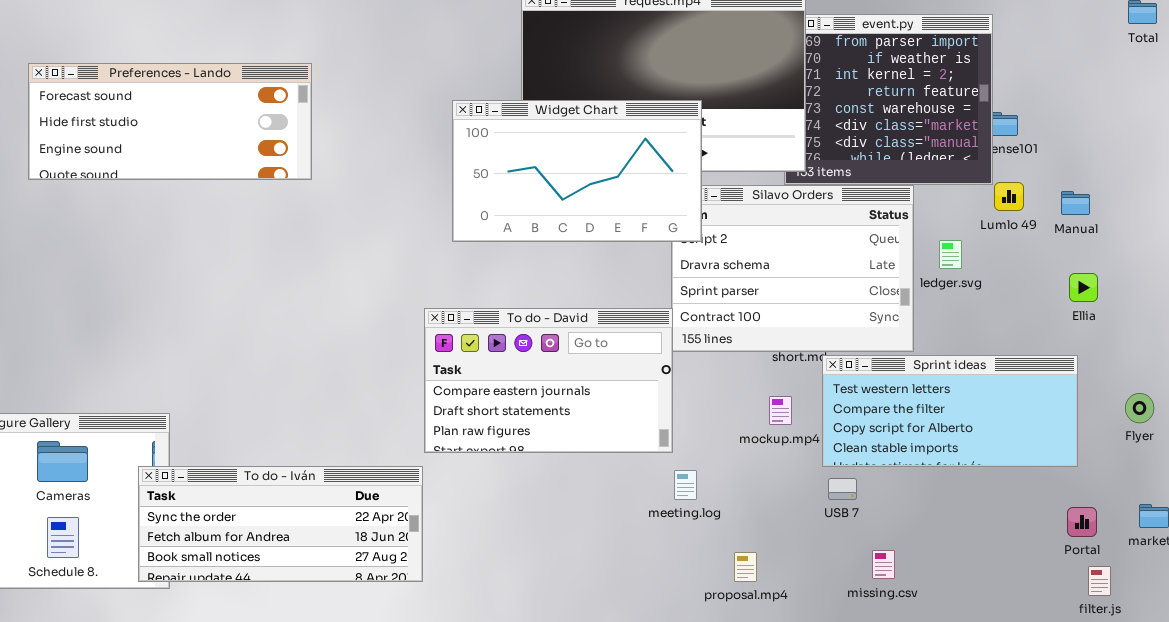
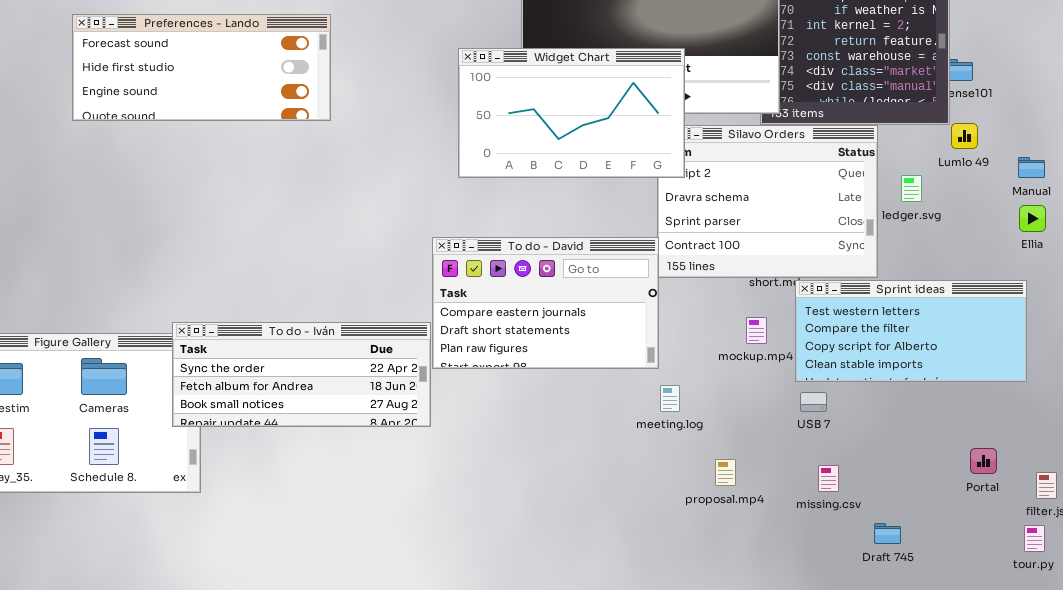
Manual: [1061,191,1090,215] -> [1018,157,1045,178], moved
To do - Iván: [138,466,423,582] -> [172,322,431,427], moved
Portal: [1067,507,1097,537] -> [970,448,997,474], moved
missing.csv: [872,550,895,579] -> [818,465,839,492], moved

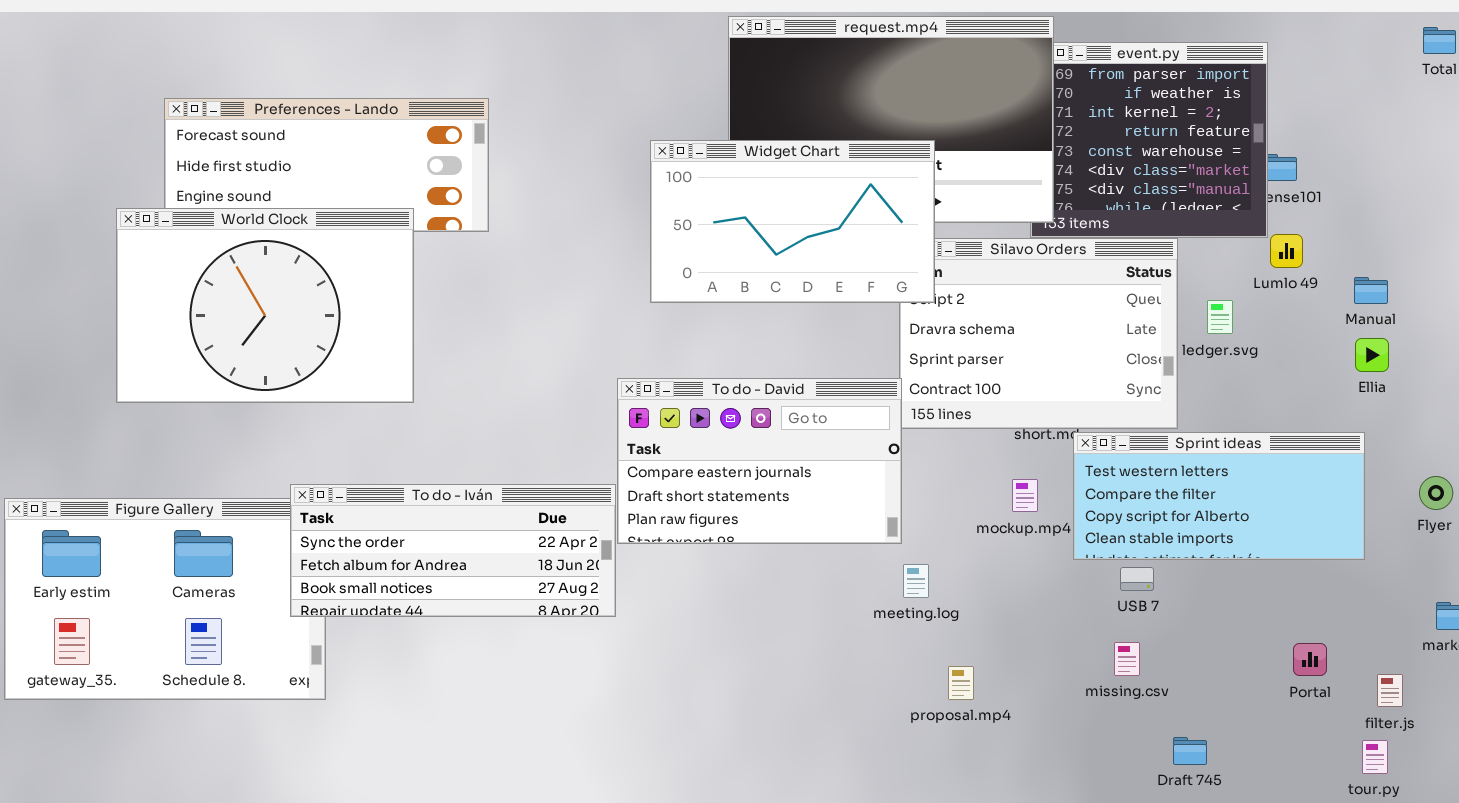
World Clock: none -> [116,208,414,403], opened
USB 7: [800,392,827,412] -> [1120,567,1154,591], moved
proposal.mp4: [715,459,736,486] -> [948,666,974,700], moved
missing.csv: [818,465,839,492] -> [1114,642,1140,676], moved

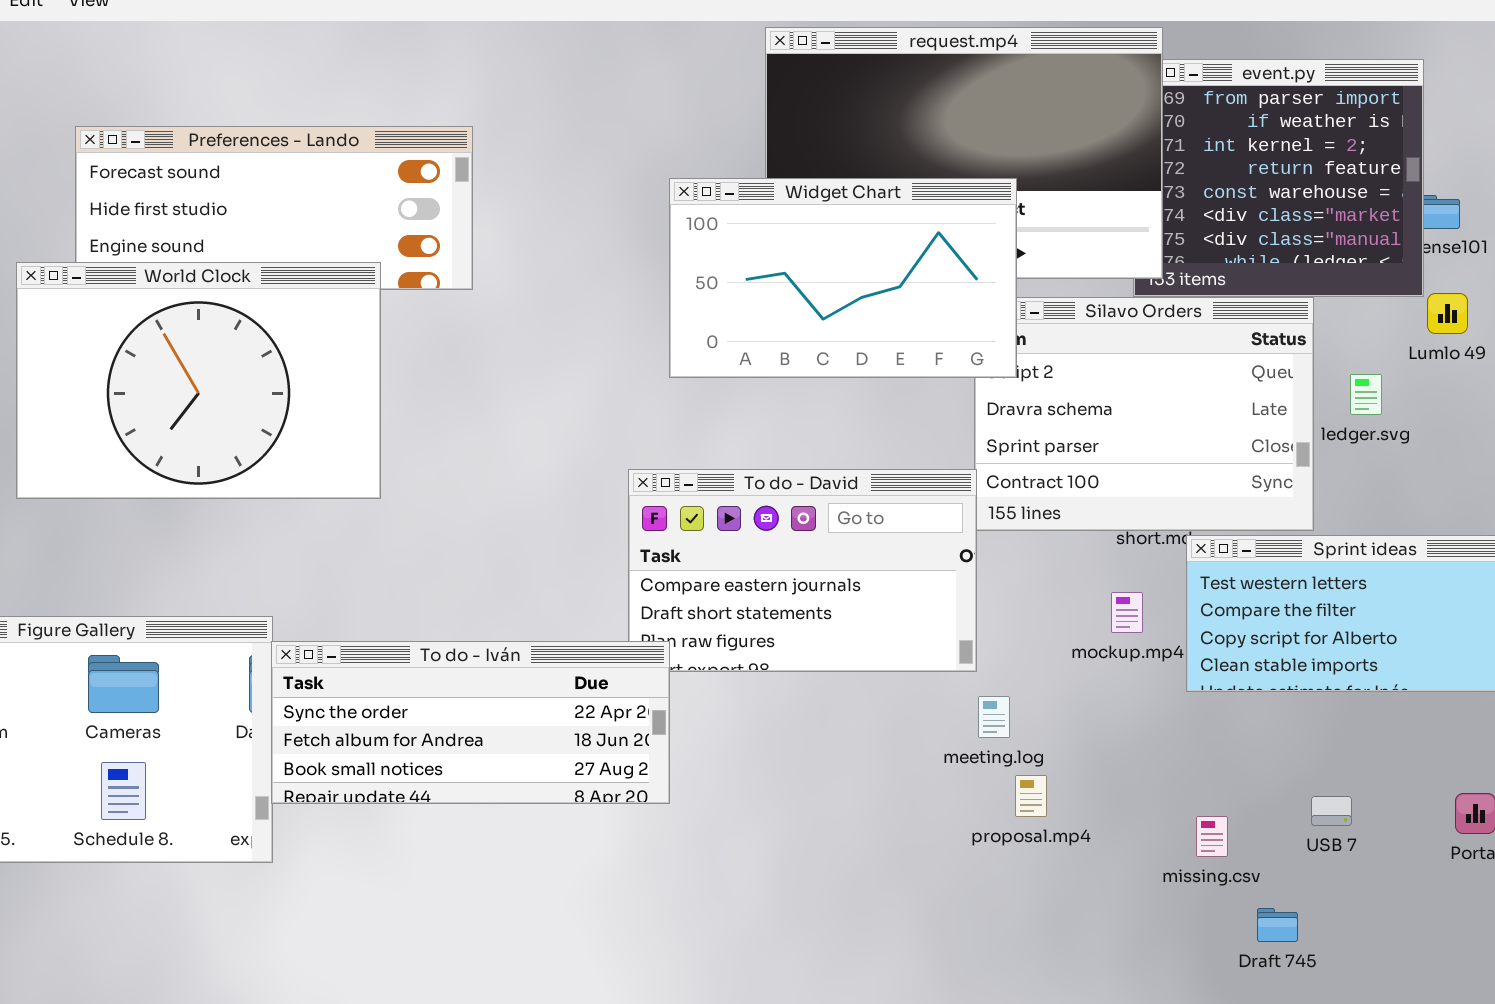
To do - Iván: [290,484,616,617] -> [271,641,670,804], moved
USB 7: [1120,567,1154,591] -> [1311,796,1352,826], moved
missing.csv: [1114,642,1140,676] -> [1196,816,1228,857], moved
proposal.mp4: [948,666,974,700] -> [1015,775,1047,817], moved
Draft 745: [1173,737,1207,765] -> [1257,908,1298,942], moved

